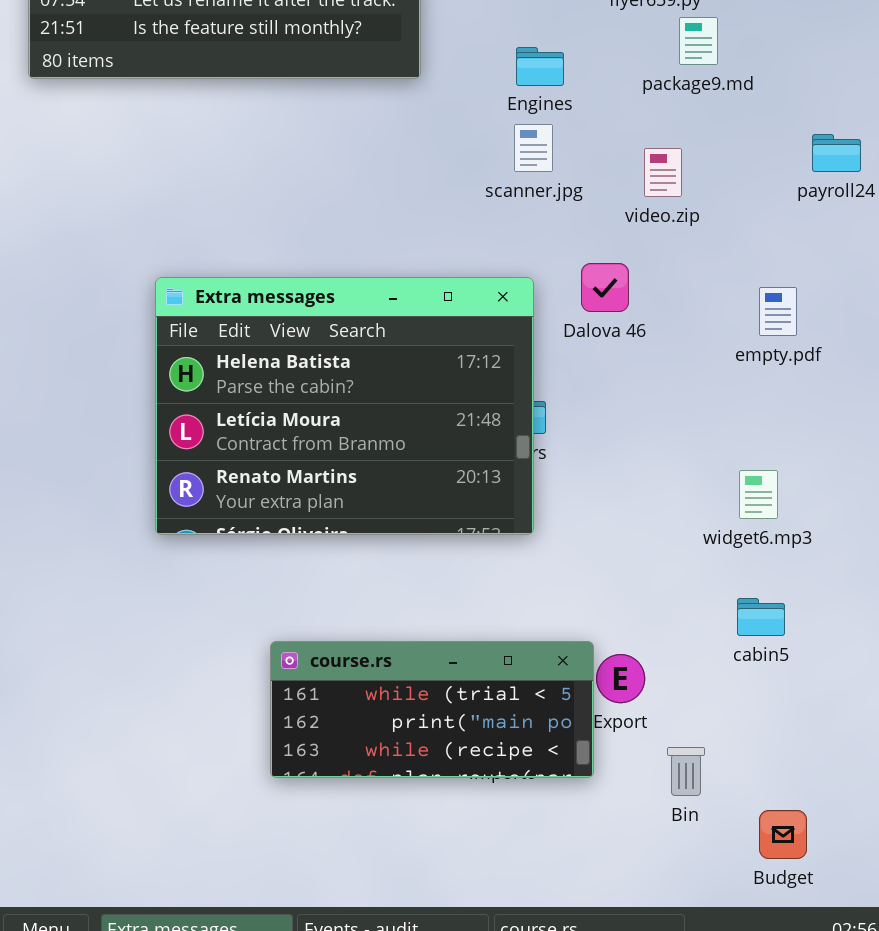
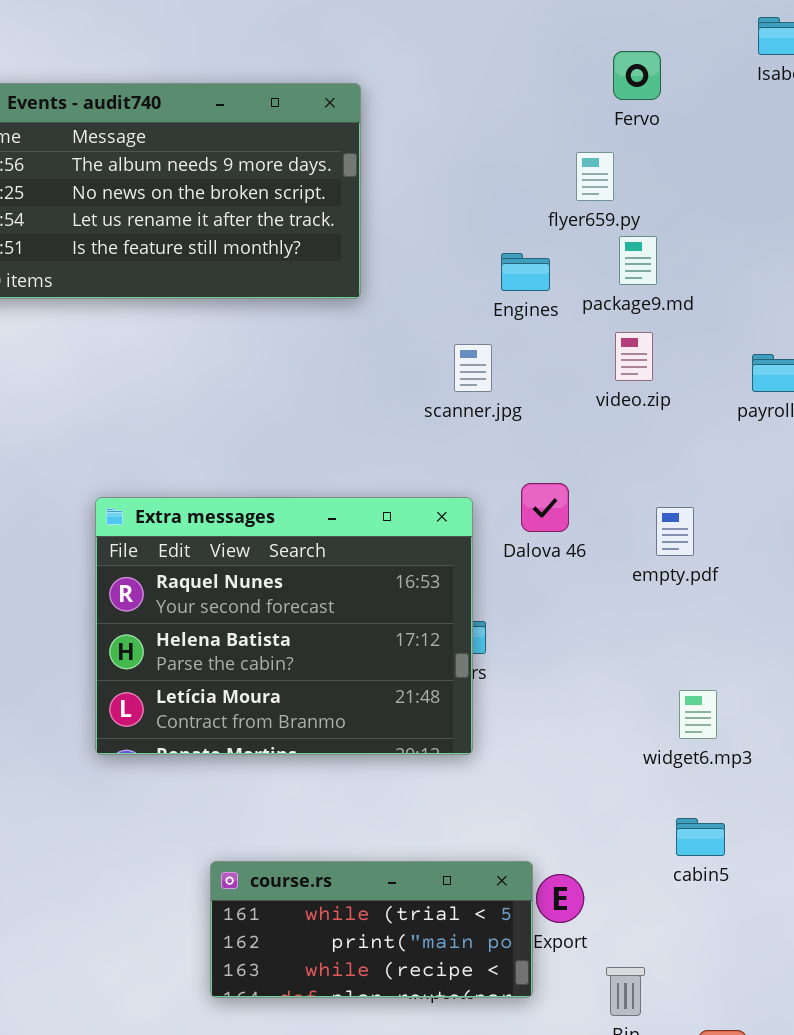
Engines: [516,47,564,86] -> [501,253,550,291], moved
video.zip: [644,148,682,197] -> [615,332,653,381], moved
Extra messages: [155,277,534,535] -> [95,497,473,755], scrolled up 1 row
empty.pdf: [759,287,797,336] -> [656,507,694,556], moved

